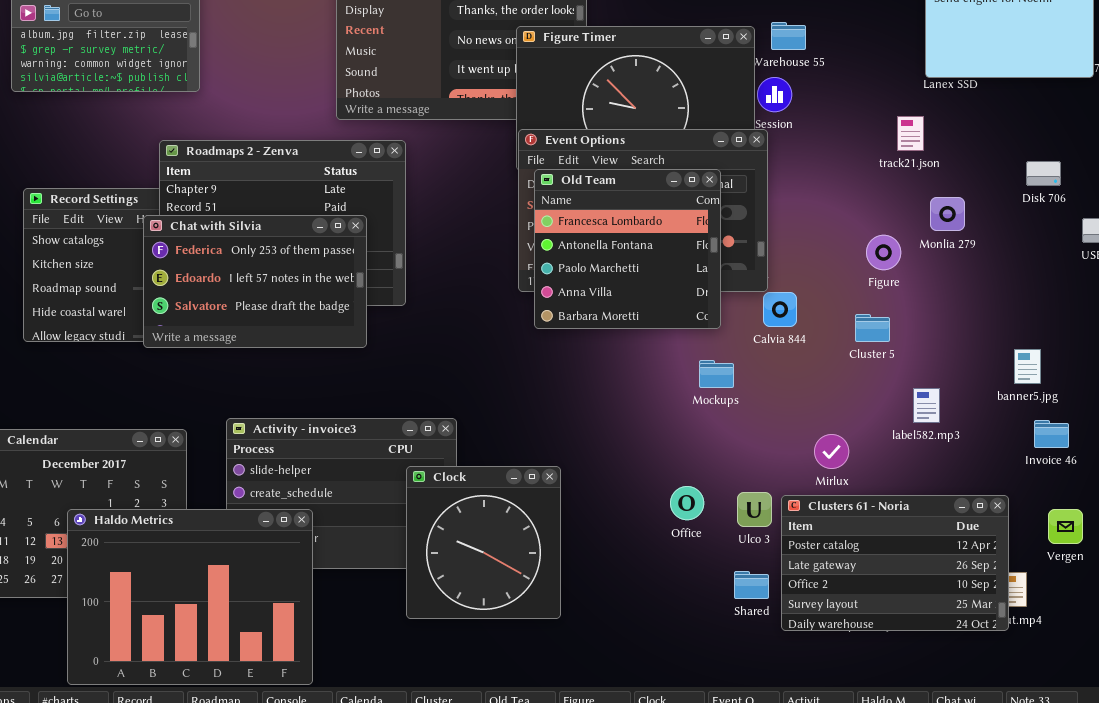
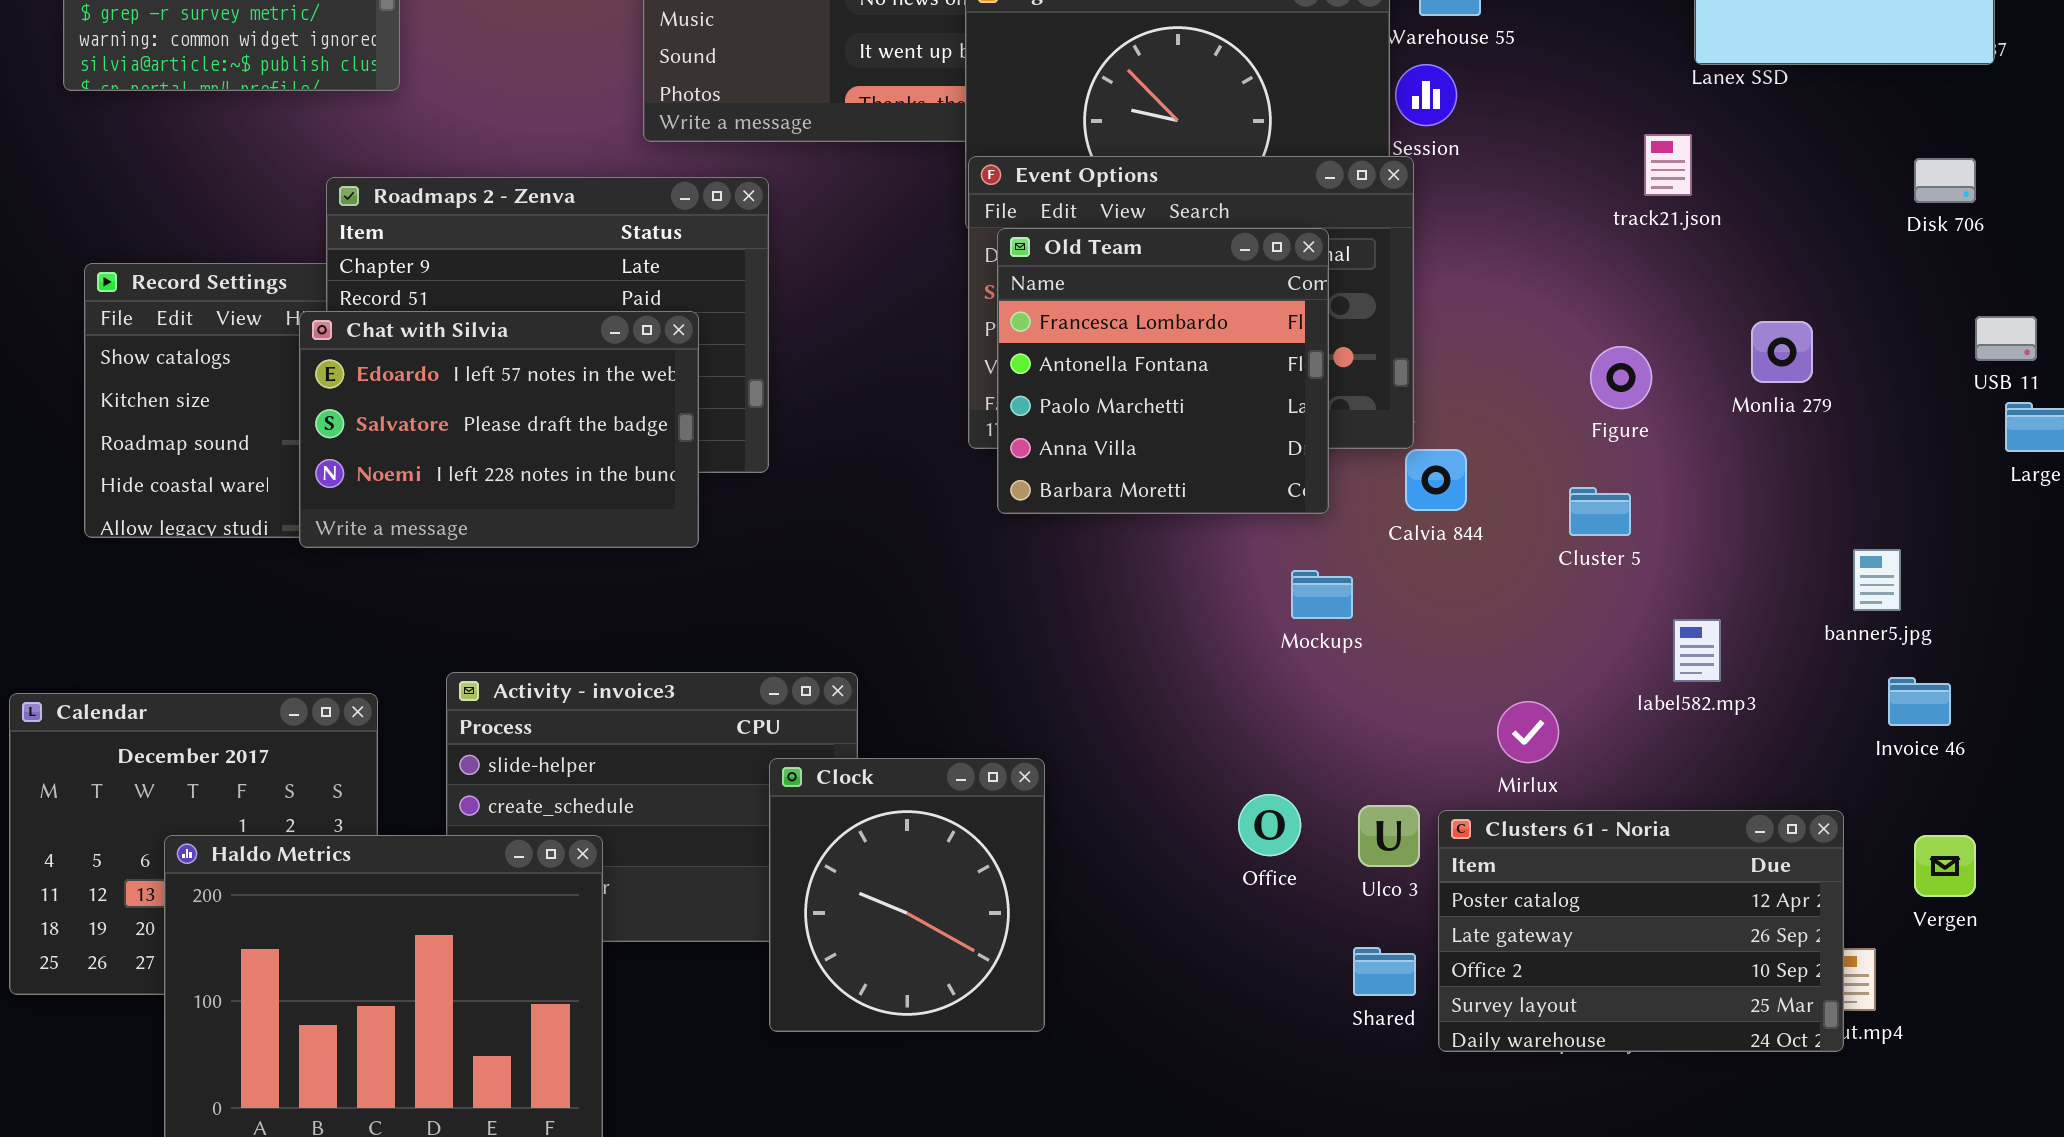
Disk 706: [1026,161,1061,186] -> [1914,158,1976,203], moved
Monlia 279: [930,197,965,231] -> [1751,321,1813,383], moved
Chat with Silvia: [143,215,367,348] -> [299,311,699,548], scrolled down 1 row

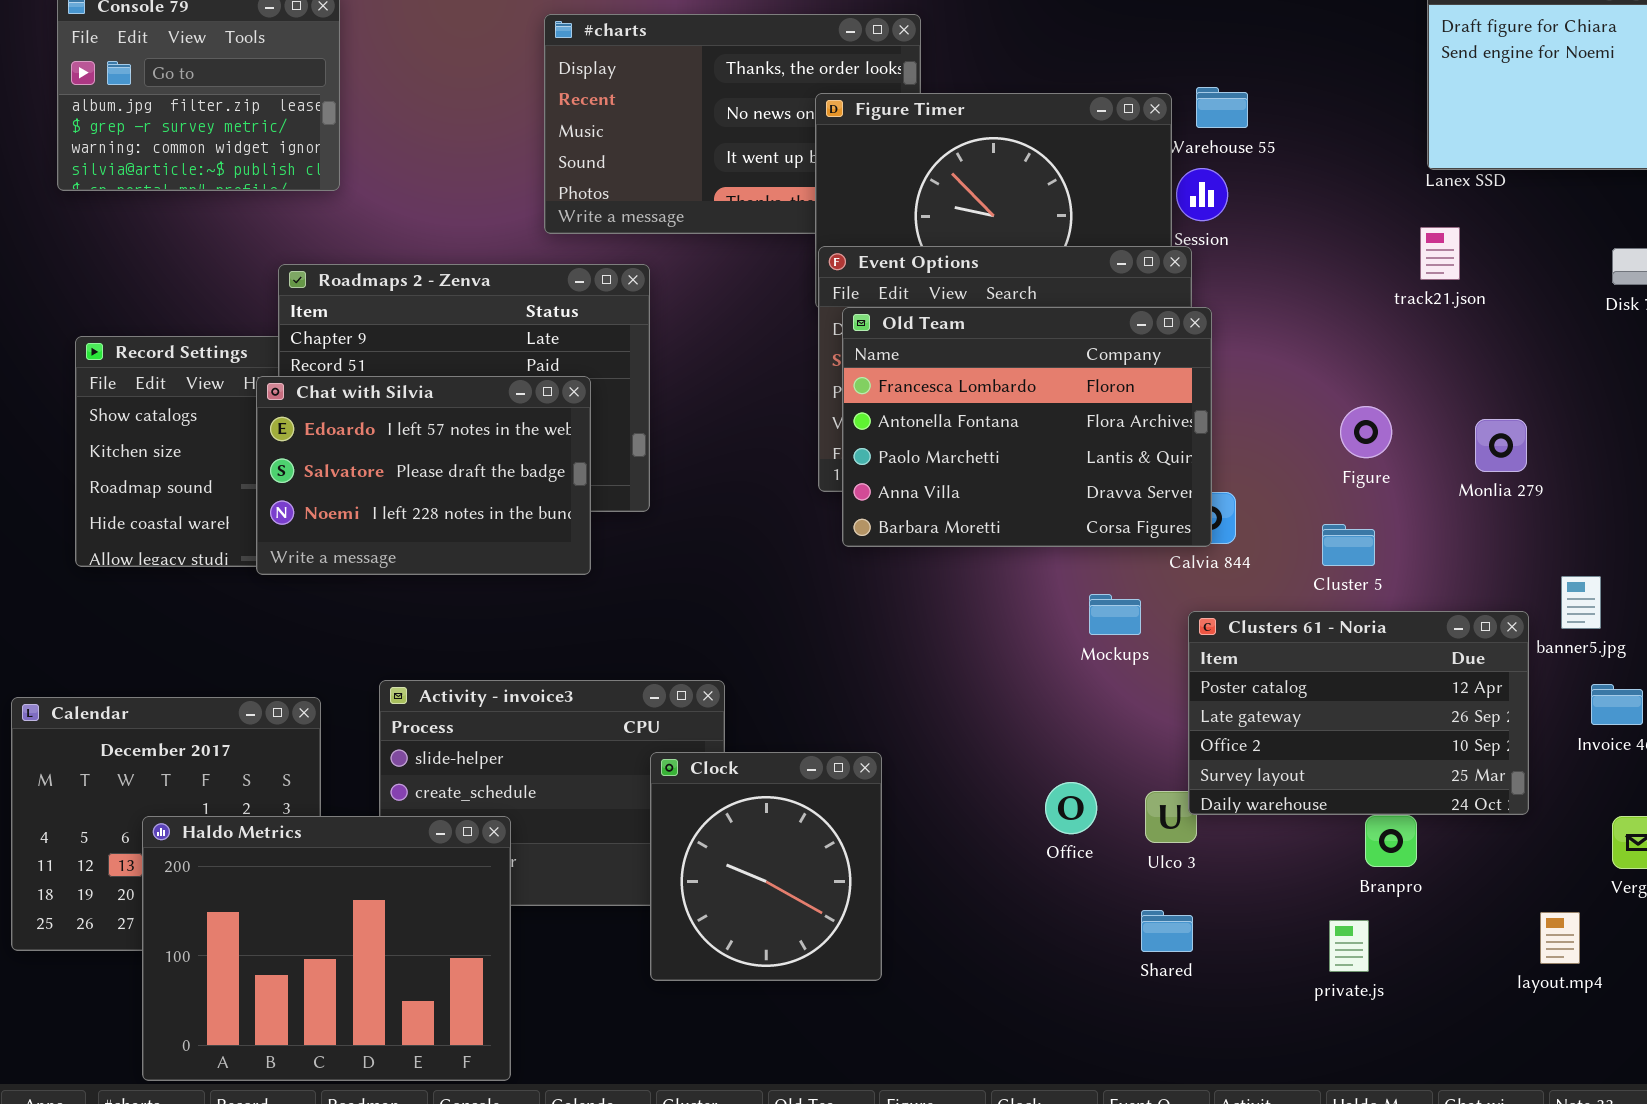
track21.json: [1644,134,1692,196] -> [1420,227,1460,280], moved
Old Team: [997,228,1329,514] -> [842,307,1212,547], resized
Monlia 279: [1751,321,1813,383] -> [1475,419,1527,472], moved
Clusters 61 - Noria: [1438,810,1844,1052] -> [1188,611,1529,815], moved

